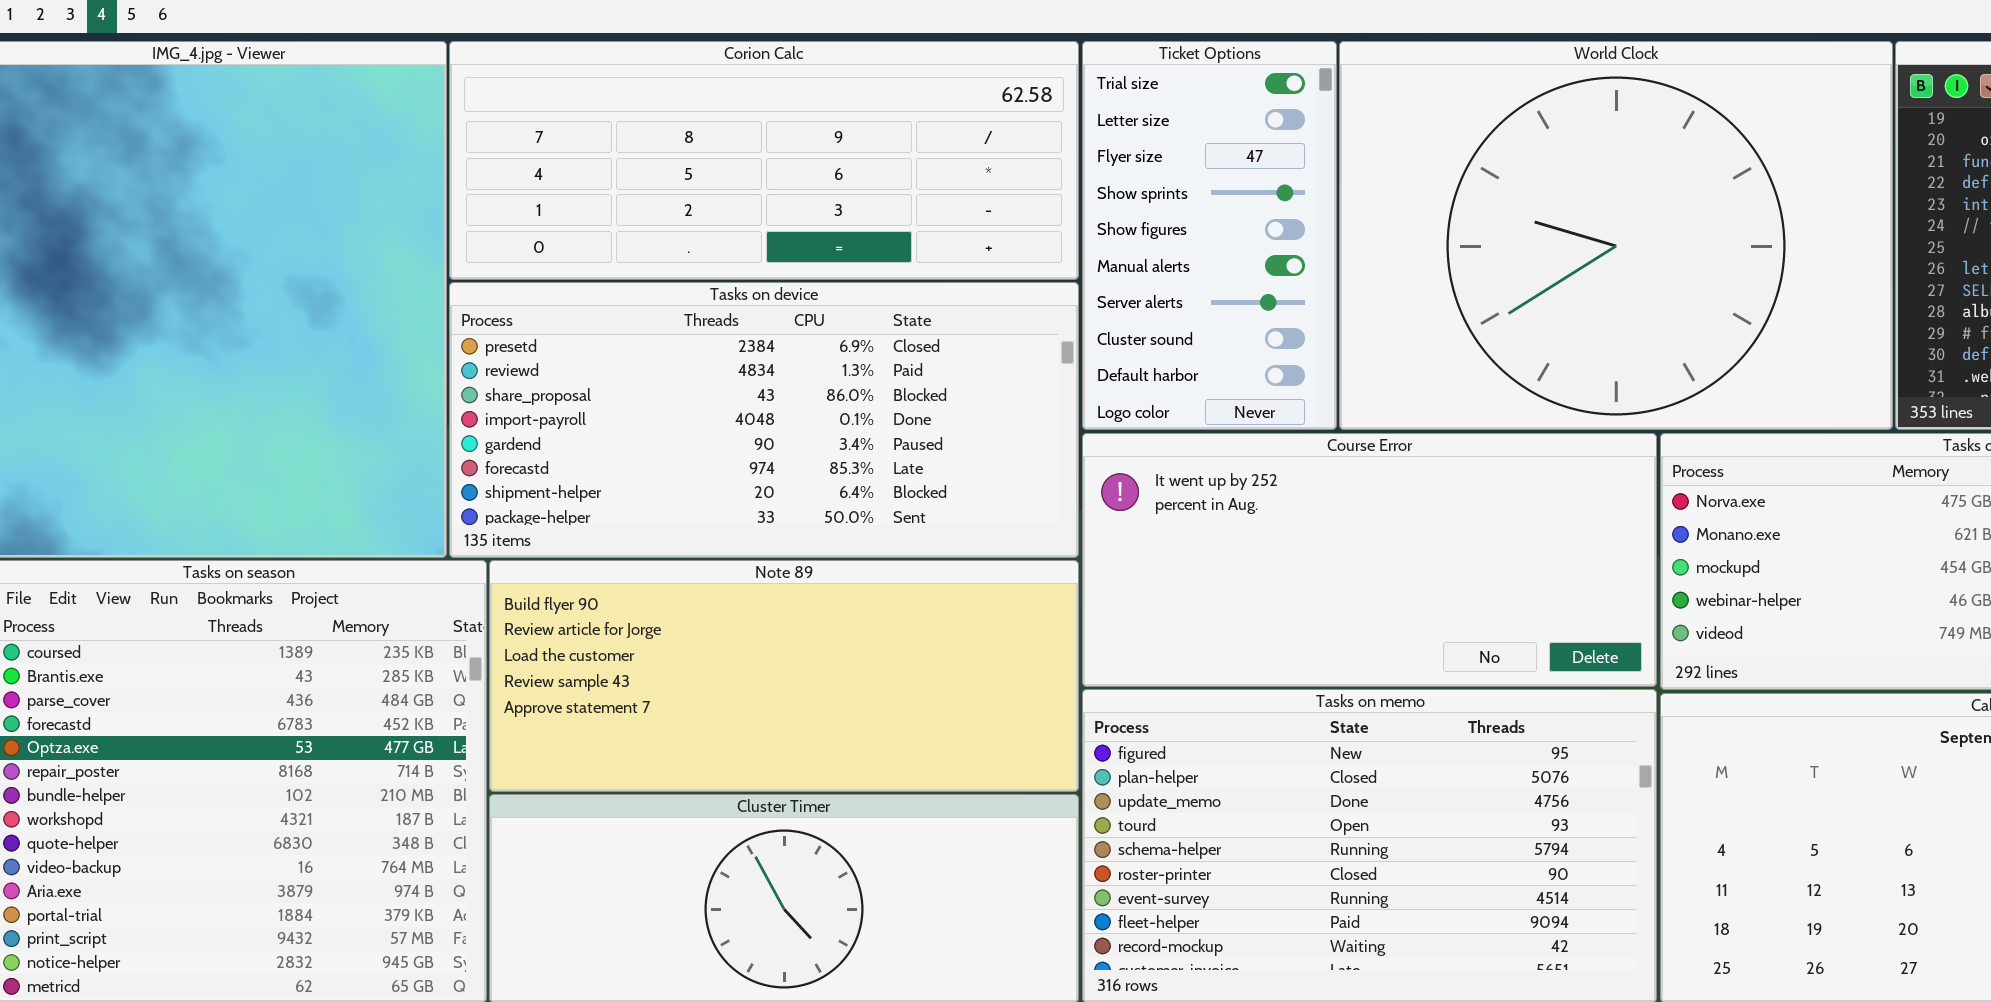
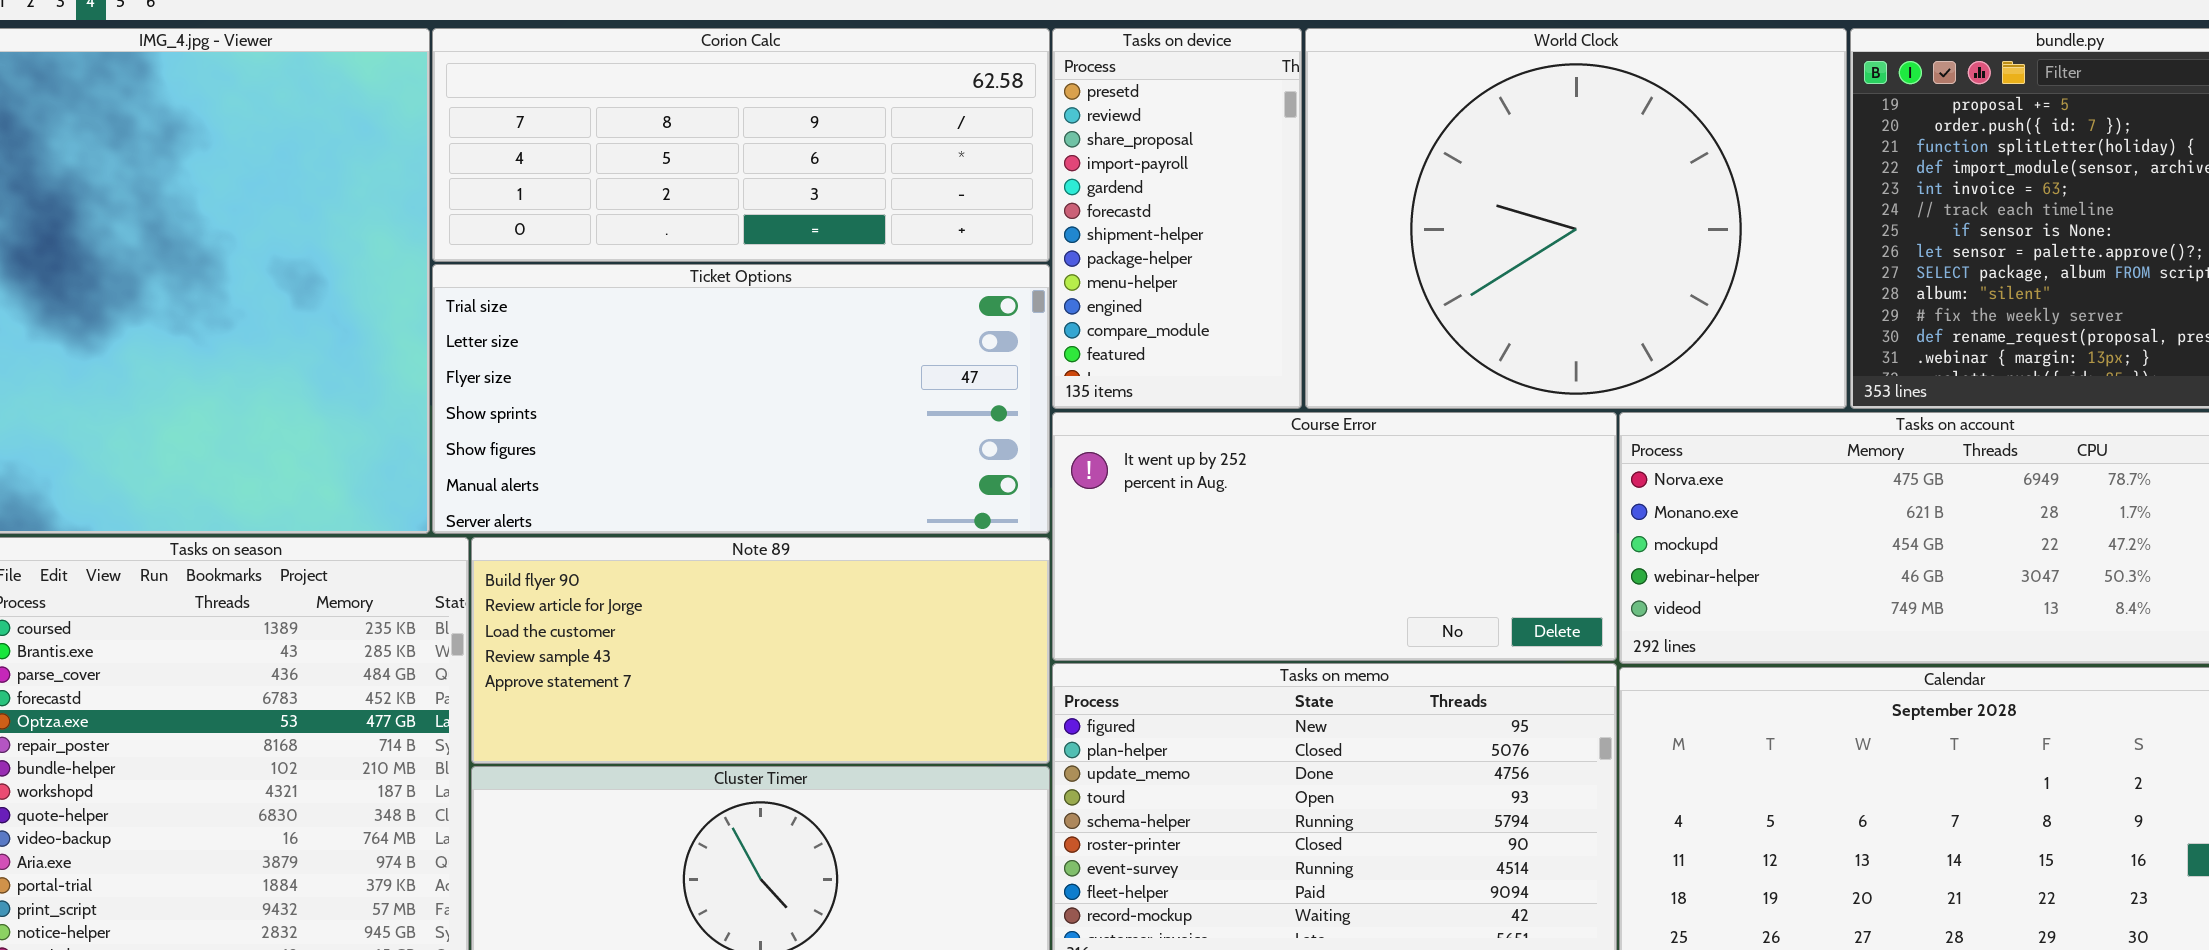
Ticket Options: [1082,41,1337,430] -> [432,264,1050,534], moved, resized
Tasks on device: [449,282,1079,558] -> [1052,28,1302,409], moved, resized

